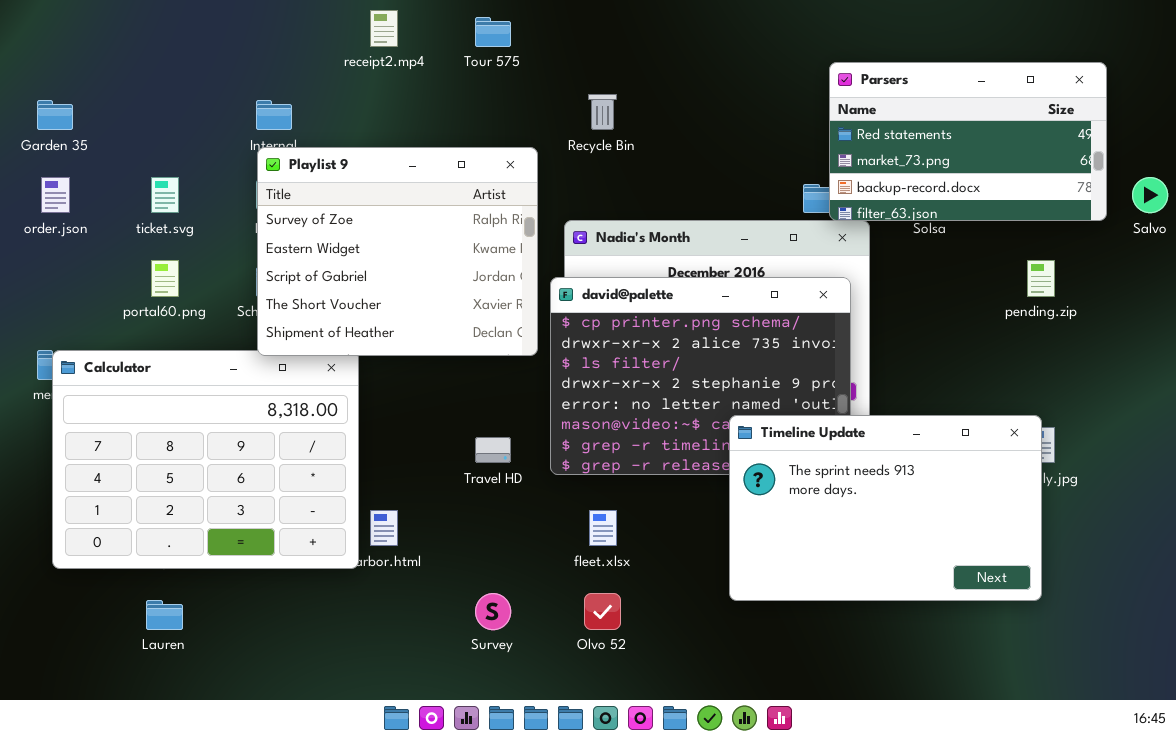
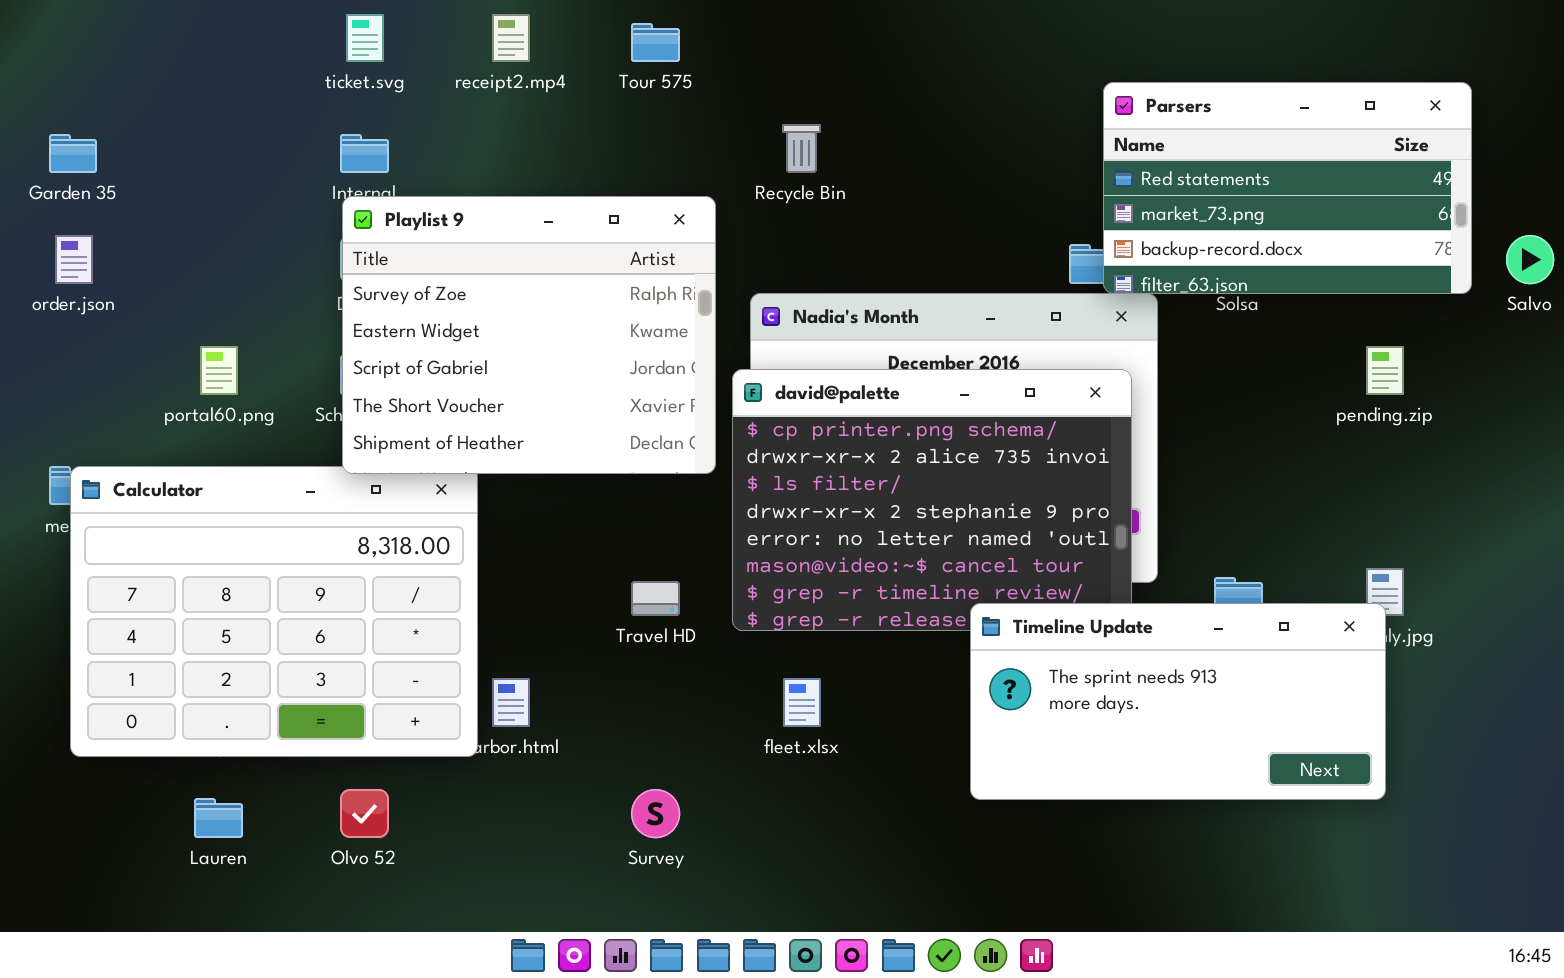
ticket.svg: [151,177,179,213] -> [346,14,384,62], moved
Timeline Update: [729,415,1042,601] -> [970,603,1386,800], resized
Olvo 52: [584,593,621,630] -> [340,789,389,838], moved

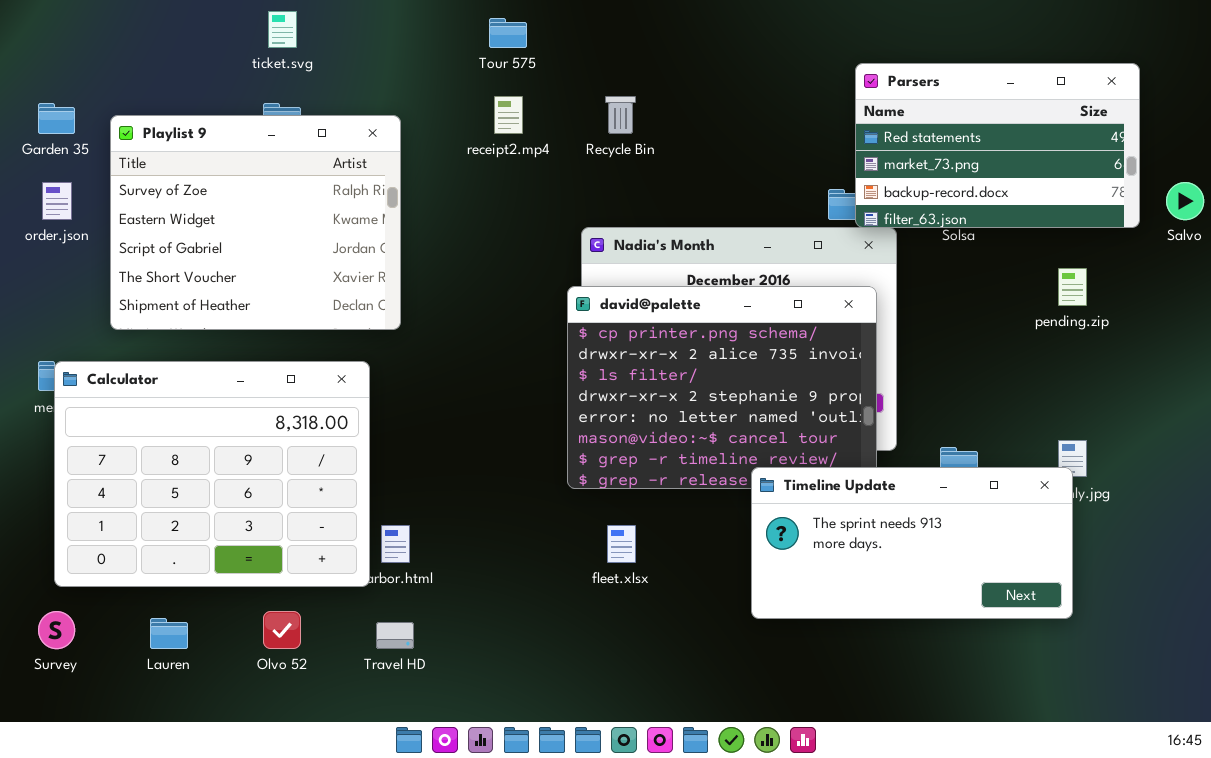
receipt2.mp4: [492,14,530,62] -> [494,96,523,134], moved
Playlist 9: [342,196,716,474] -> [110,115,401,330], moved
Travel HD: [631,581,680,616] -> [376,622,414,649], moved
Survey: [631,789,680,838] -> [38,611,75,649], moved

